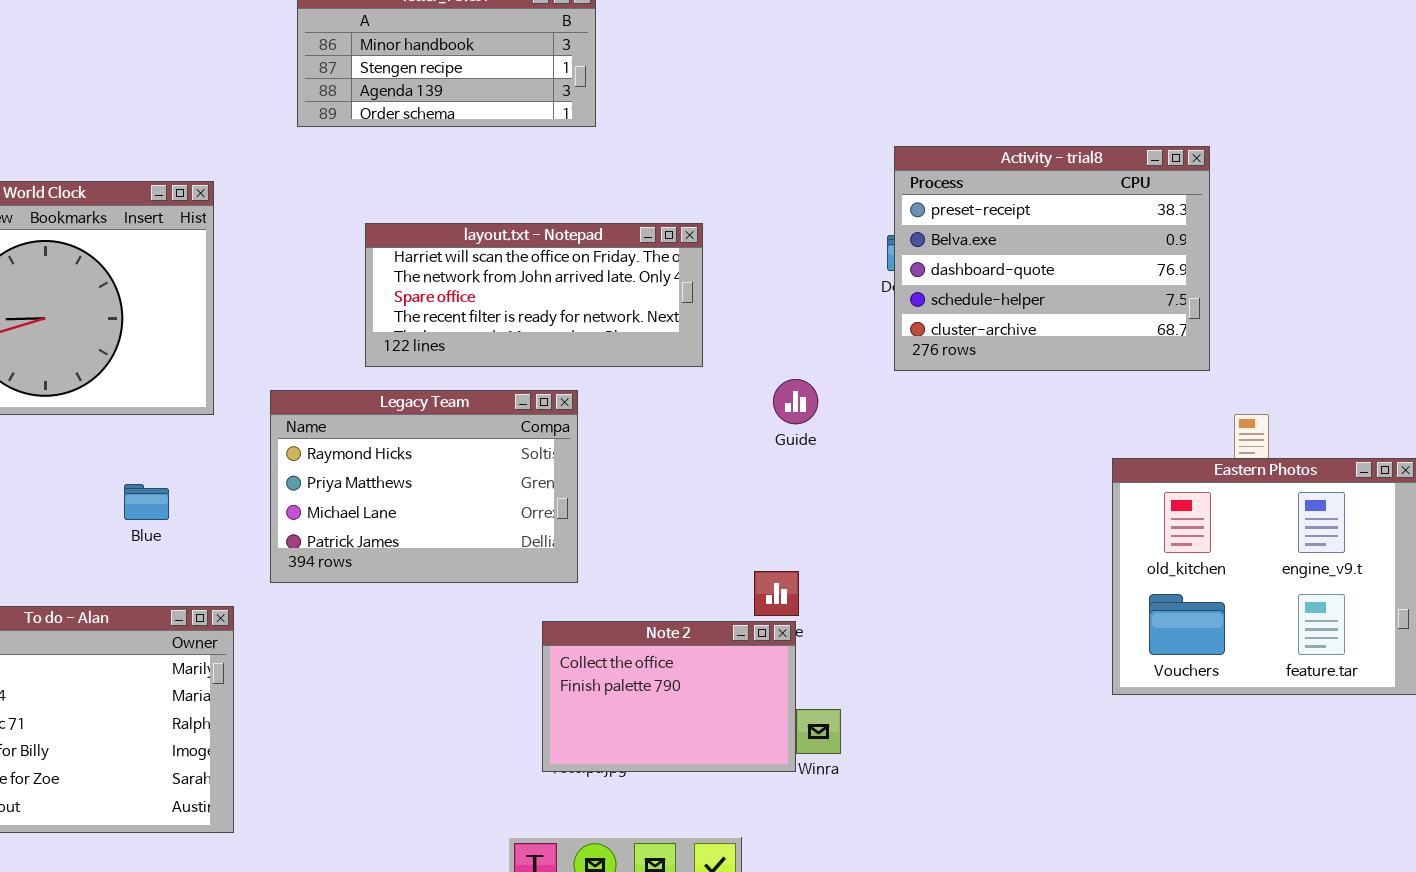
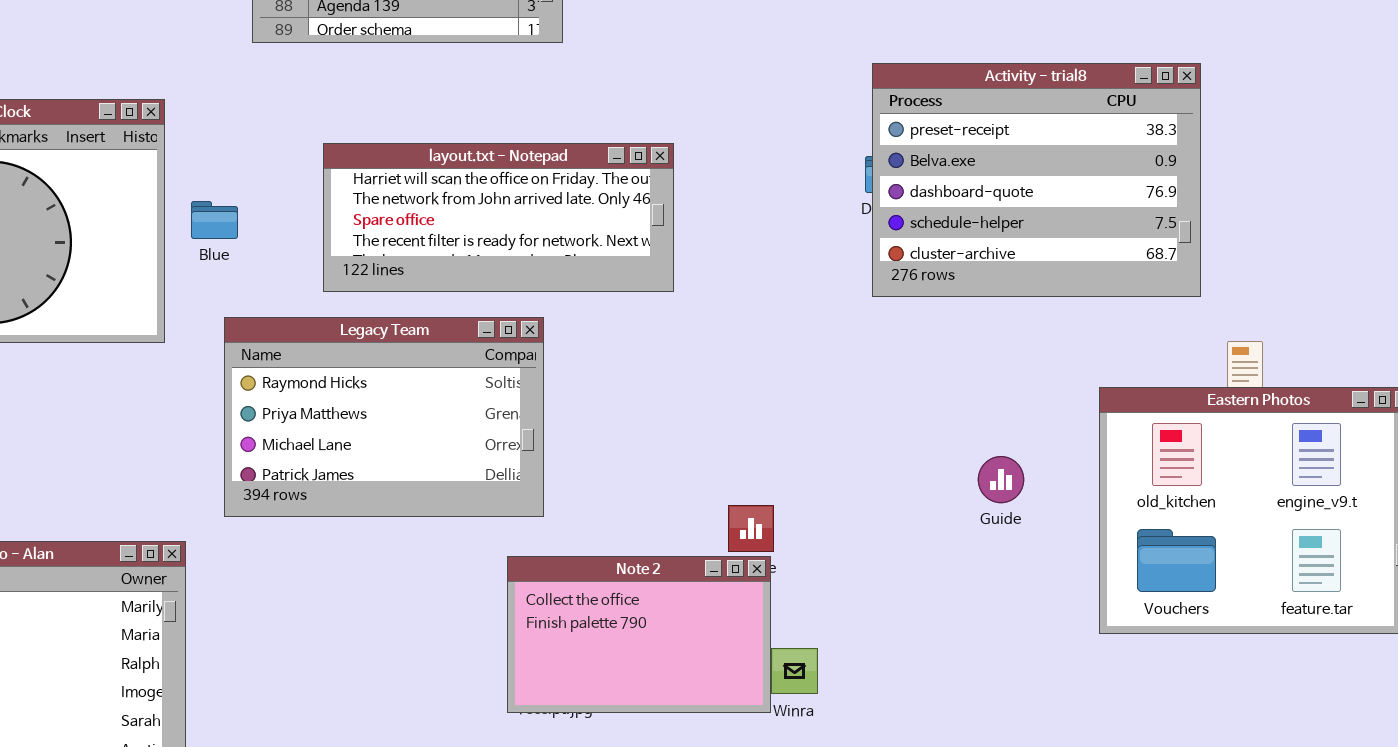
Guide: [773,379,818,424] -> [978,456,1024,503], moved
Blue: [124,484,169,520] -> [191,201,238,239], moved

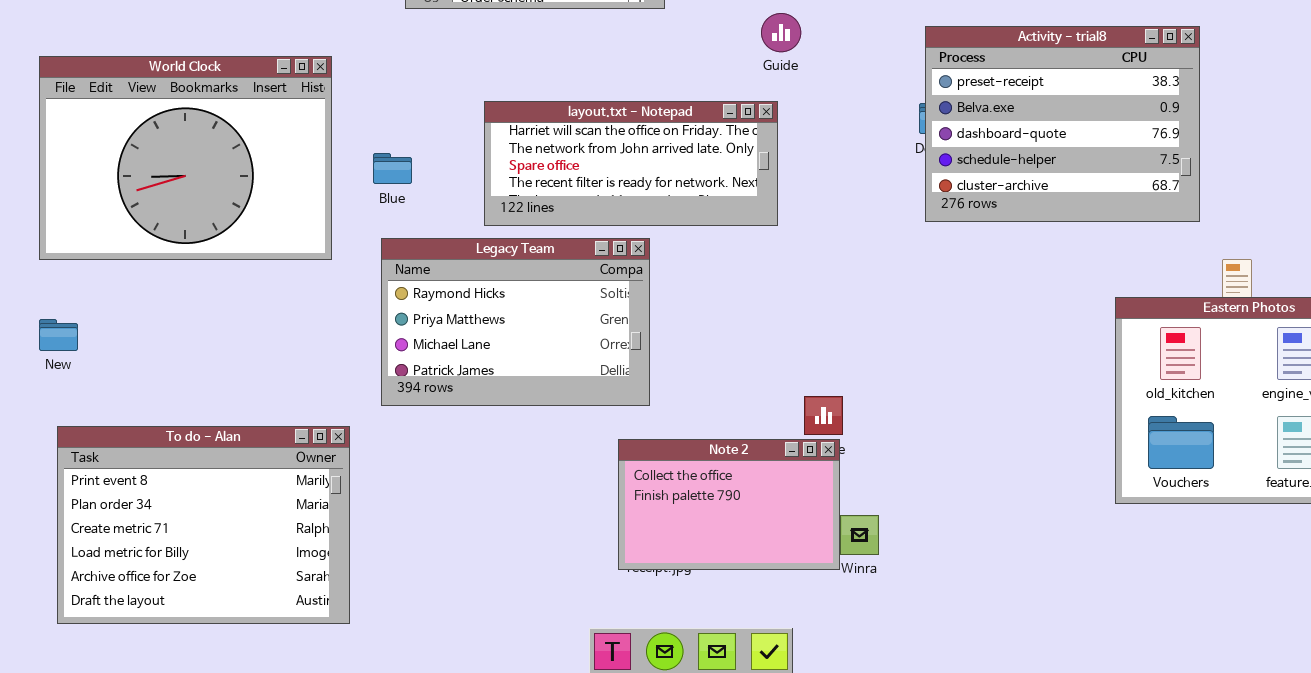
layout.txt - Notepad: [323,143,674,292] -> [484,101,778,226], moved
Blue: [191,201,238,239] -> [373,153,412,184], moved
Guide: [978,456,1024,503] -> [761,13,801,52], moved

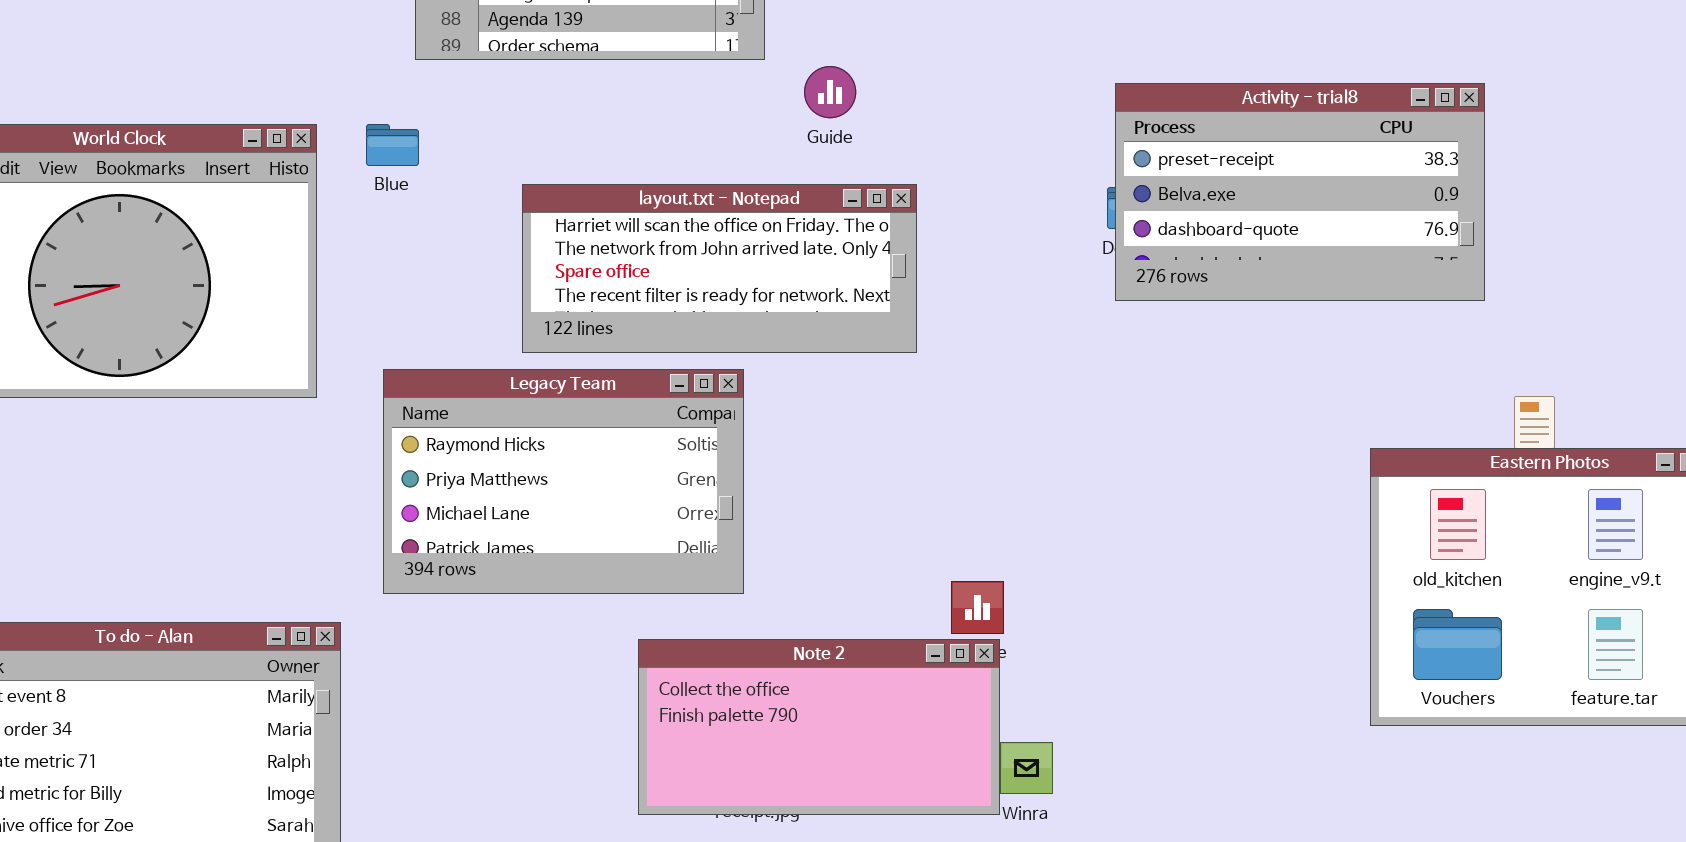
Guide: [761,13,801,52] -> [804,66,856,118], moved
Activity - trial8: [925,26,1200,222] -> [1115,83,1485,301], resized
Blue: [373,153,412,184] -> [366,124,419,166], moved
Note 2: [618,439,840,570] -> [638,639,1000,815], resized

